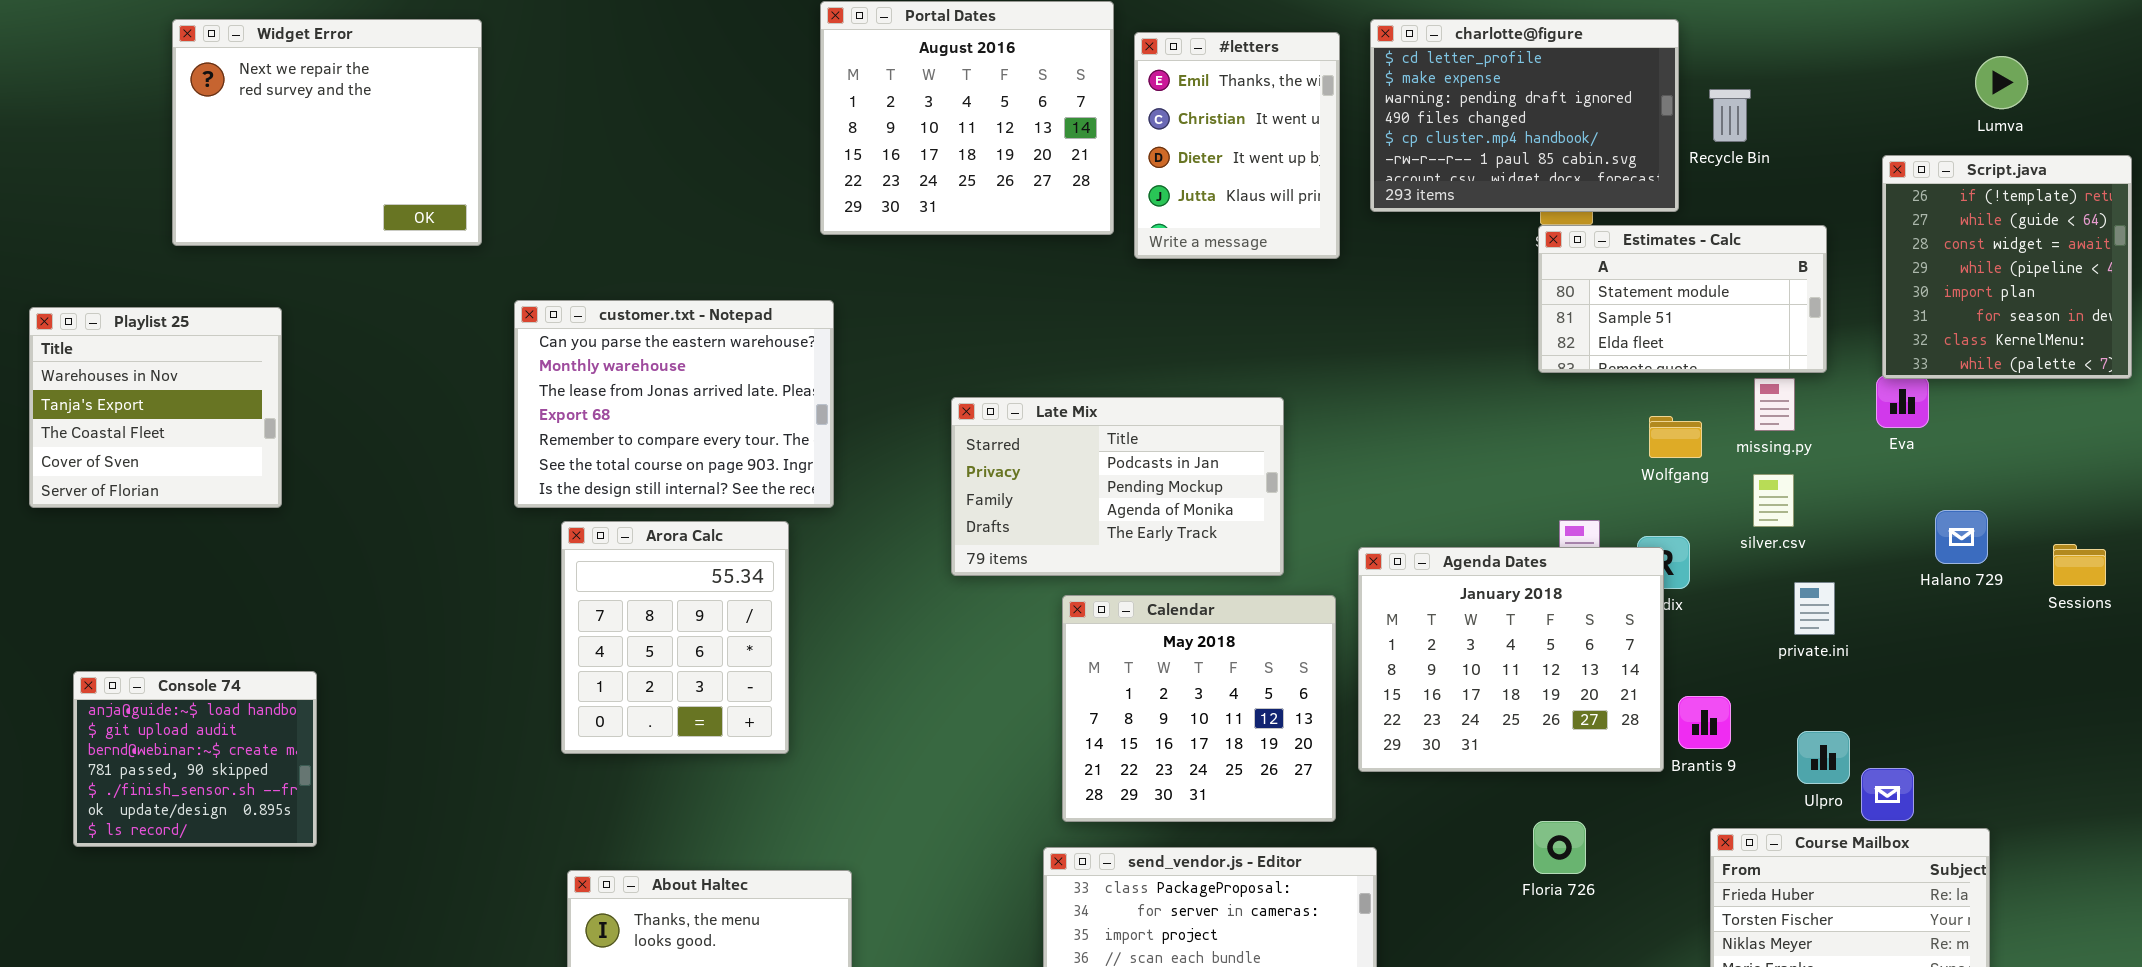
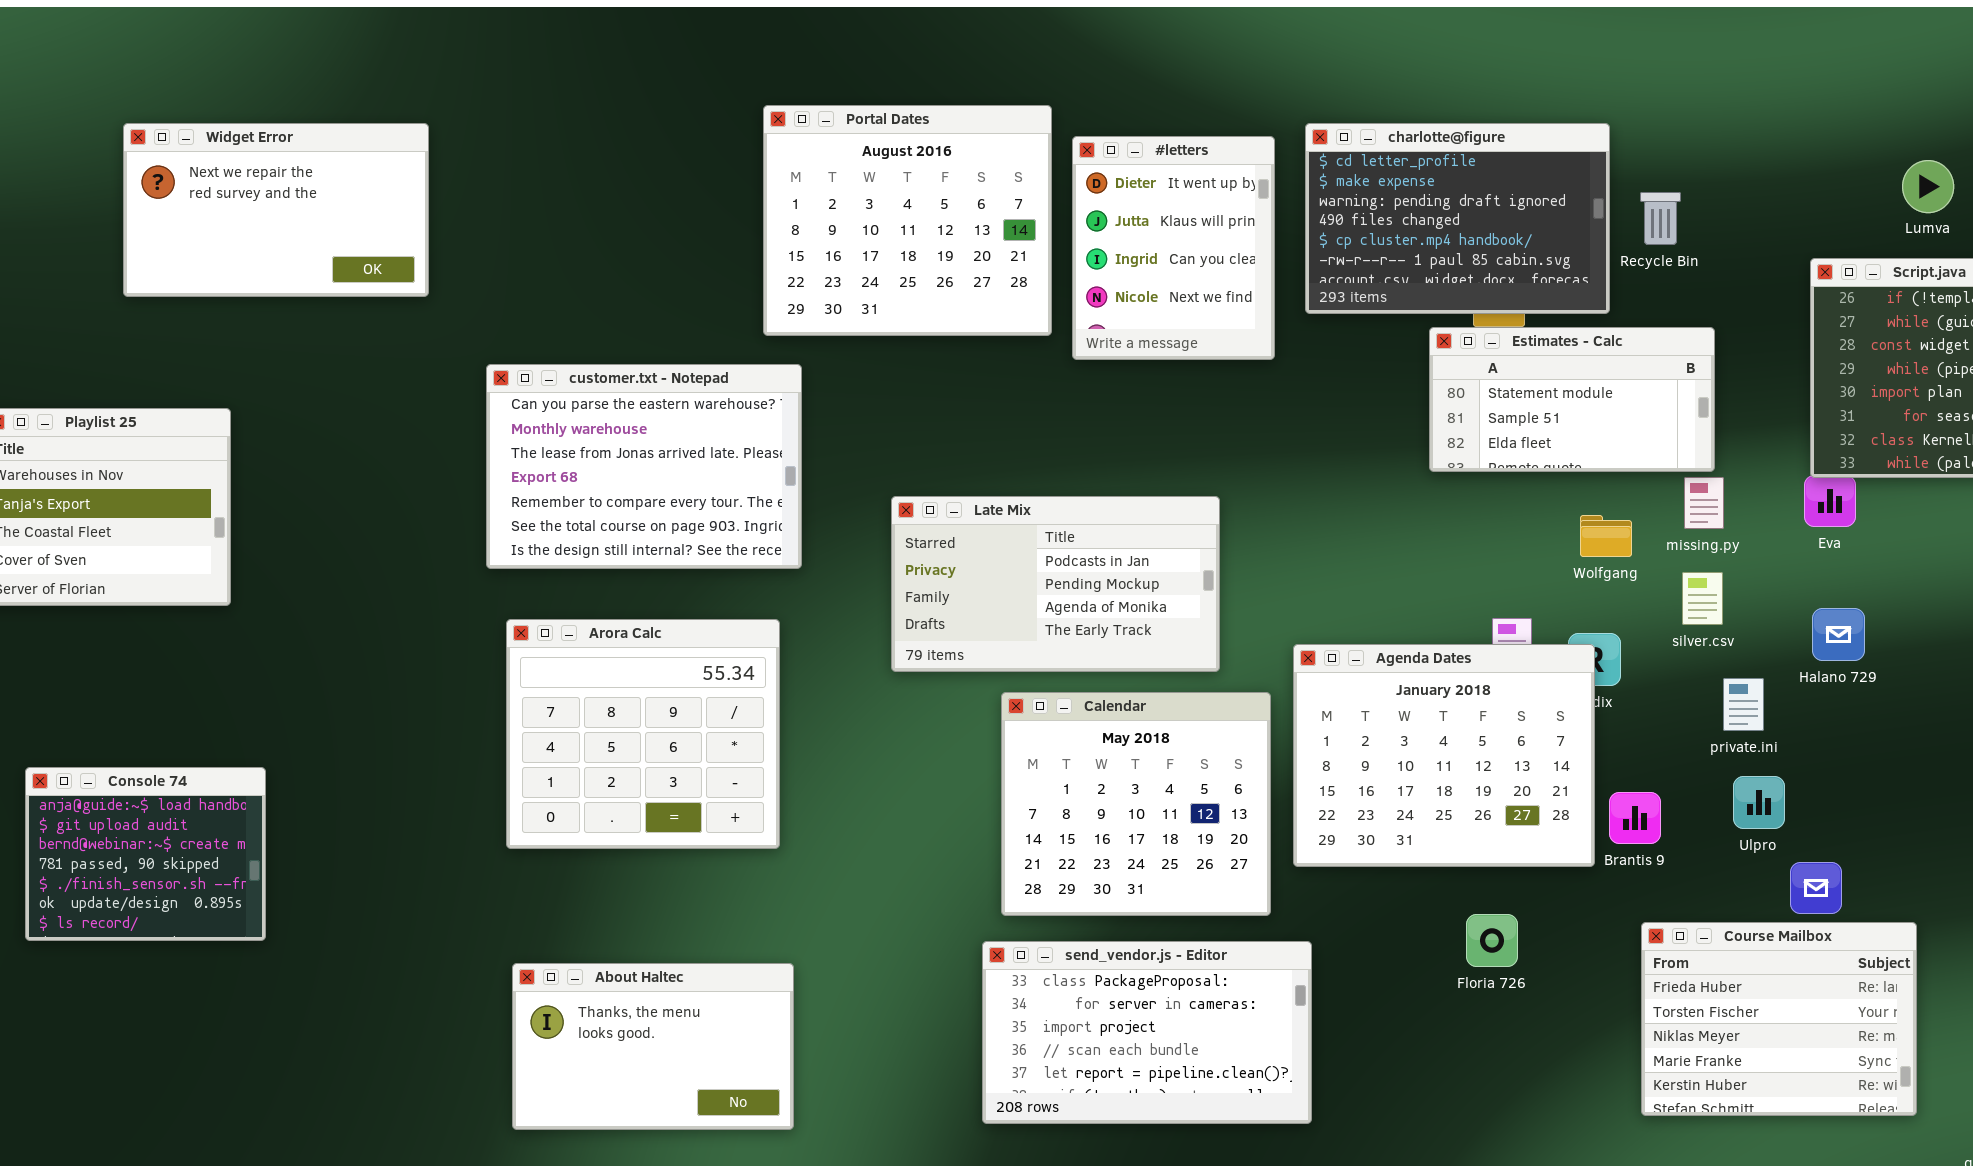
Widget Error: [172,19,482,246] -> [123,123,429,297], resized
#letters: [1134,32,1340,259] -> [1072,136,1275,360], scrolled down 2 rows
Estimates - Calc: [1538,225,1827,373] -> [1429,327,1715,472], moved
customer.txt - Notepad: [514,300,834,508] -> [486,364,802,569], moved
Halano 729: [1935,510,1988,564] -> [1812,608,1865,661], moved
Arora Calc: [561,521,789,754] -> [506,619,780,849], resized
Ulpro: [1797,731,1850,784] -> [1733,776,1785,829], moved

